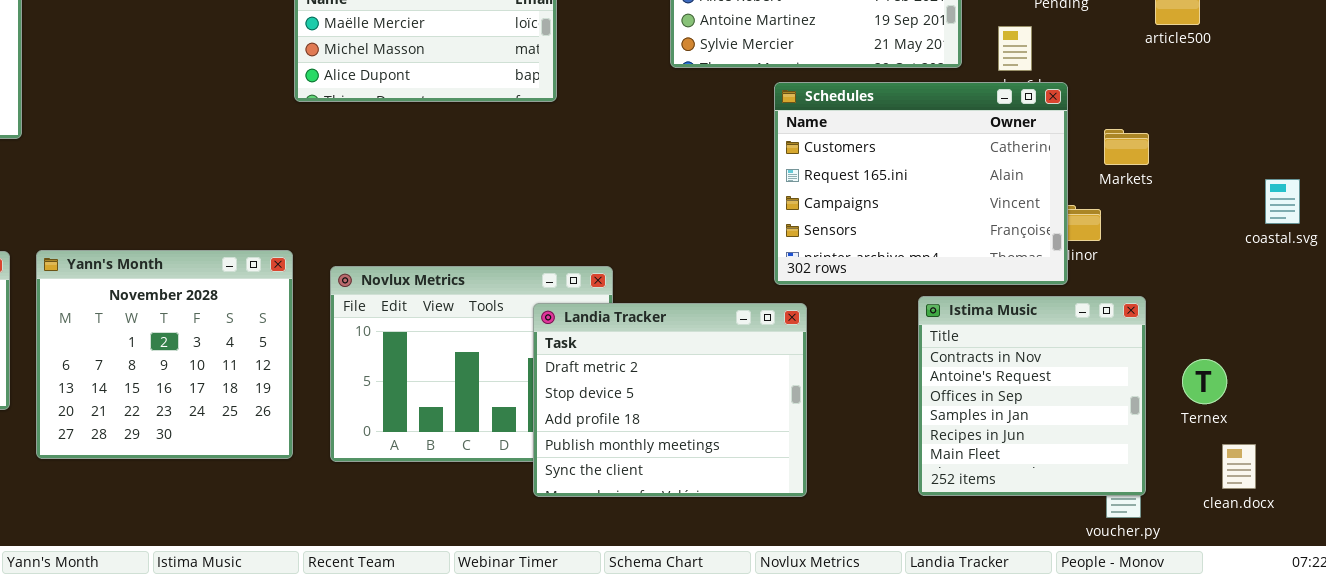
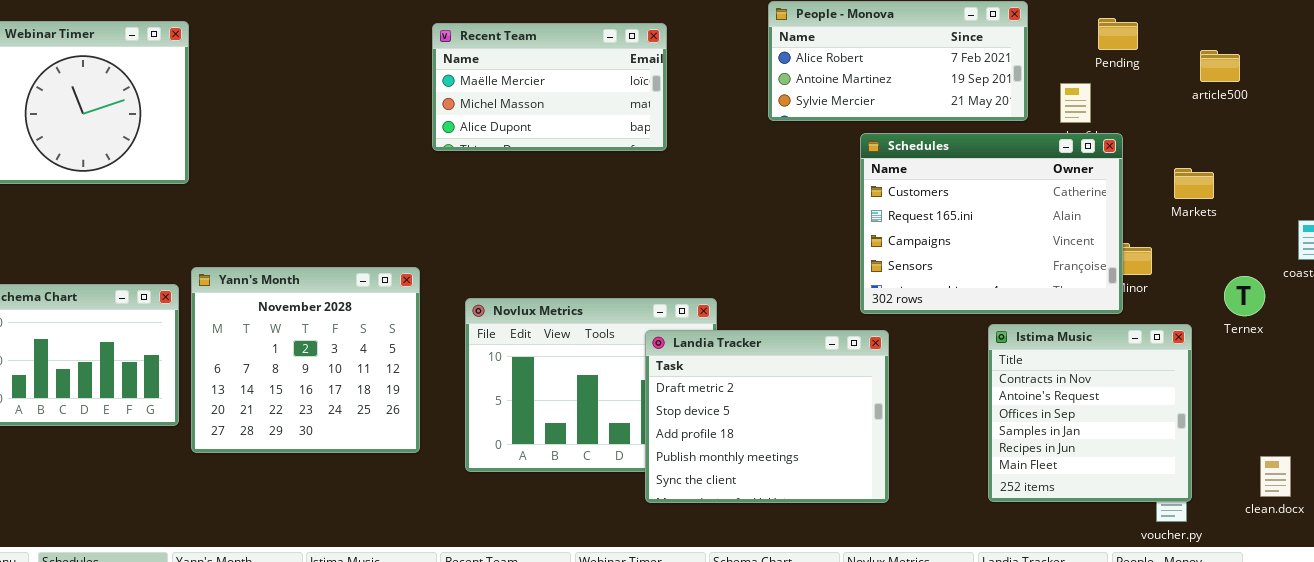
Markets: [1104,129,1149,165] -> [1174,168,1214,199], moved
Yann's Month: [36,250,293,459] -> [191,267,420,453], moved
Ternex: [1182,359,1227,404] -> [1224,276,1265,316], moved

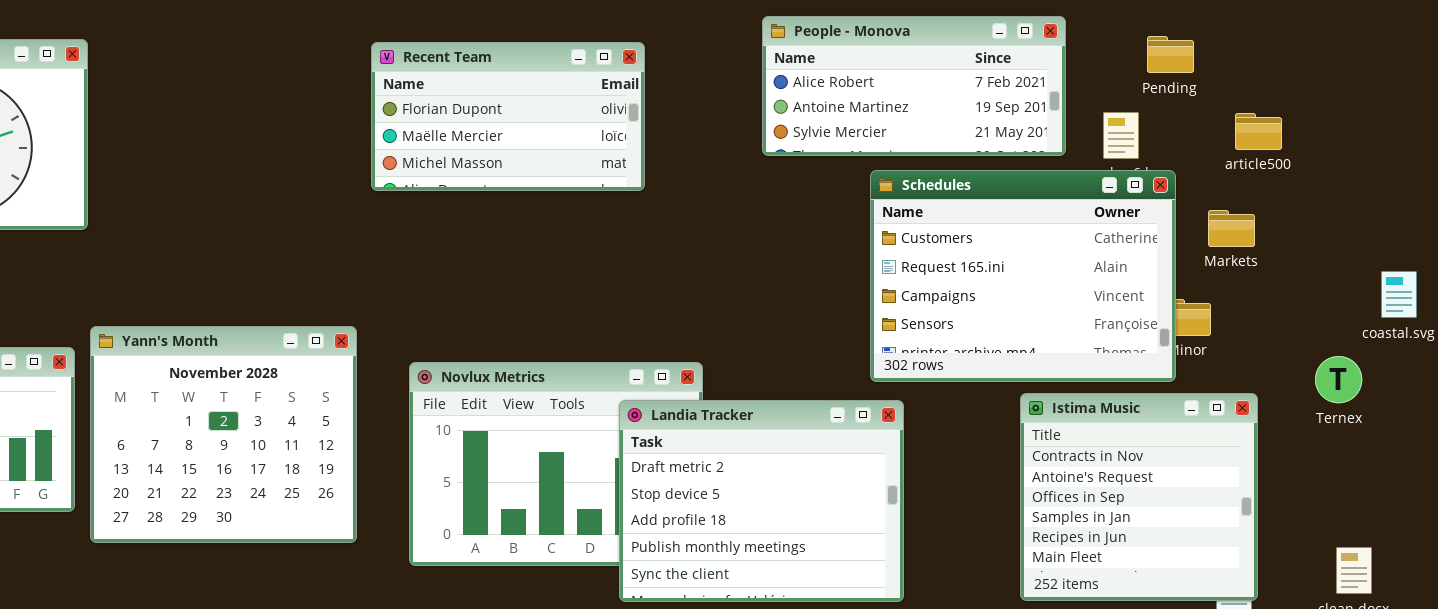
Recent Team: [432,23,667,151] -> [371,42,645,191], scrolled up 1 row
article500: [1200,50,1240,82] -> [1235,113,1282,150], moved
Markets: [1174,168,1214,199] -> [1208,210,1255,247], moved
Ternex: [1224,276,1265,316] -> [1315,356,1362,403], moved

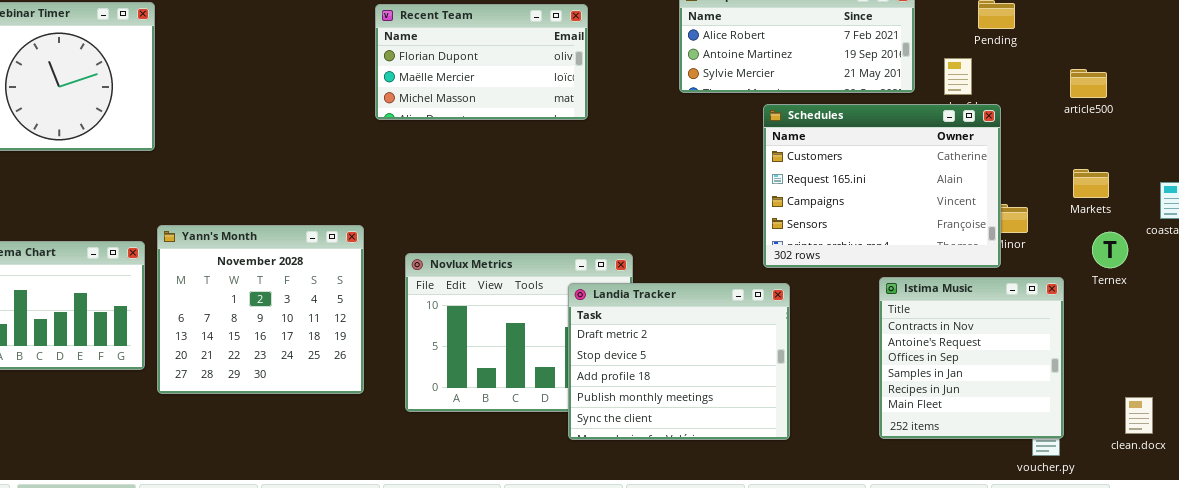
article500: [1235,113,1282,150] -> [1070,69,1107,98], moved
Markets: [1208,210,1255,247] -> [1073,169,1109,198], moved
Ternex: [1315,356,1362,403] -> [1092,232,1128,268], moved

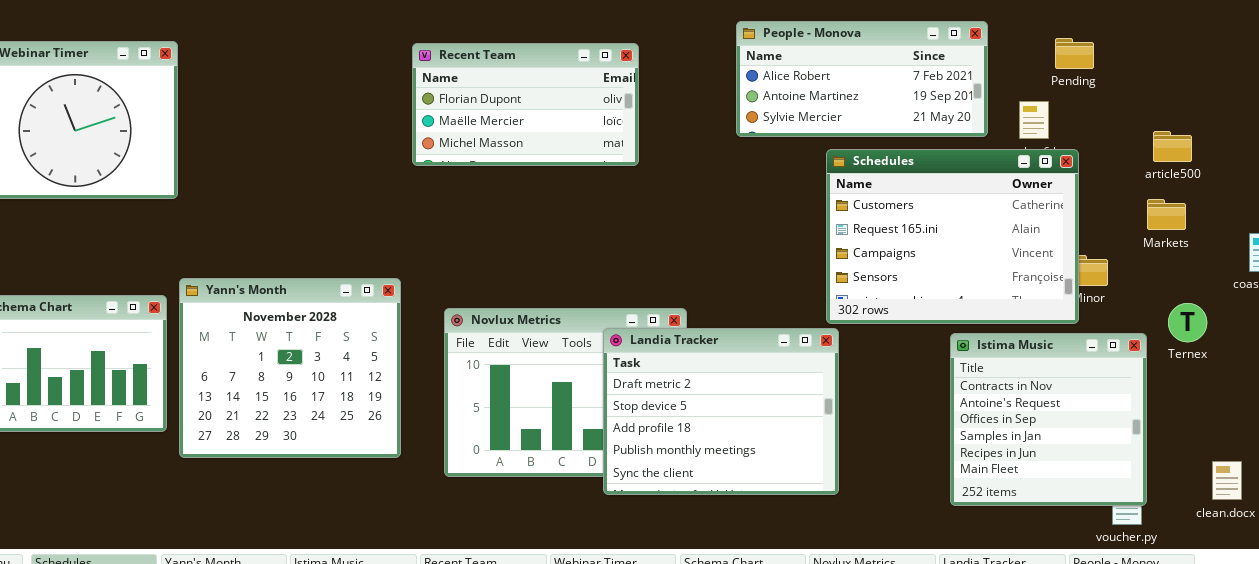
article500: [1070,69,1107,98] -> [1153,131,1192,162], moved
Markets: [1073,169,1109,198] -> [1147,199,1186,230], moved
Ternex: [1092,232,1128,268] -> [1168,303,1207,342], moved
Landia Tracker: [568,283,790,440] -> [603,328,839,495], moved

